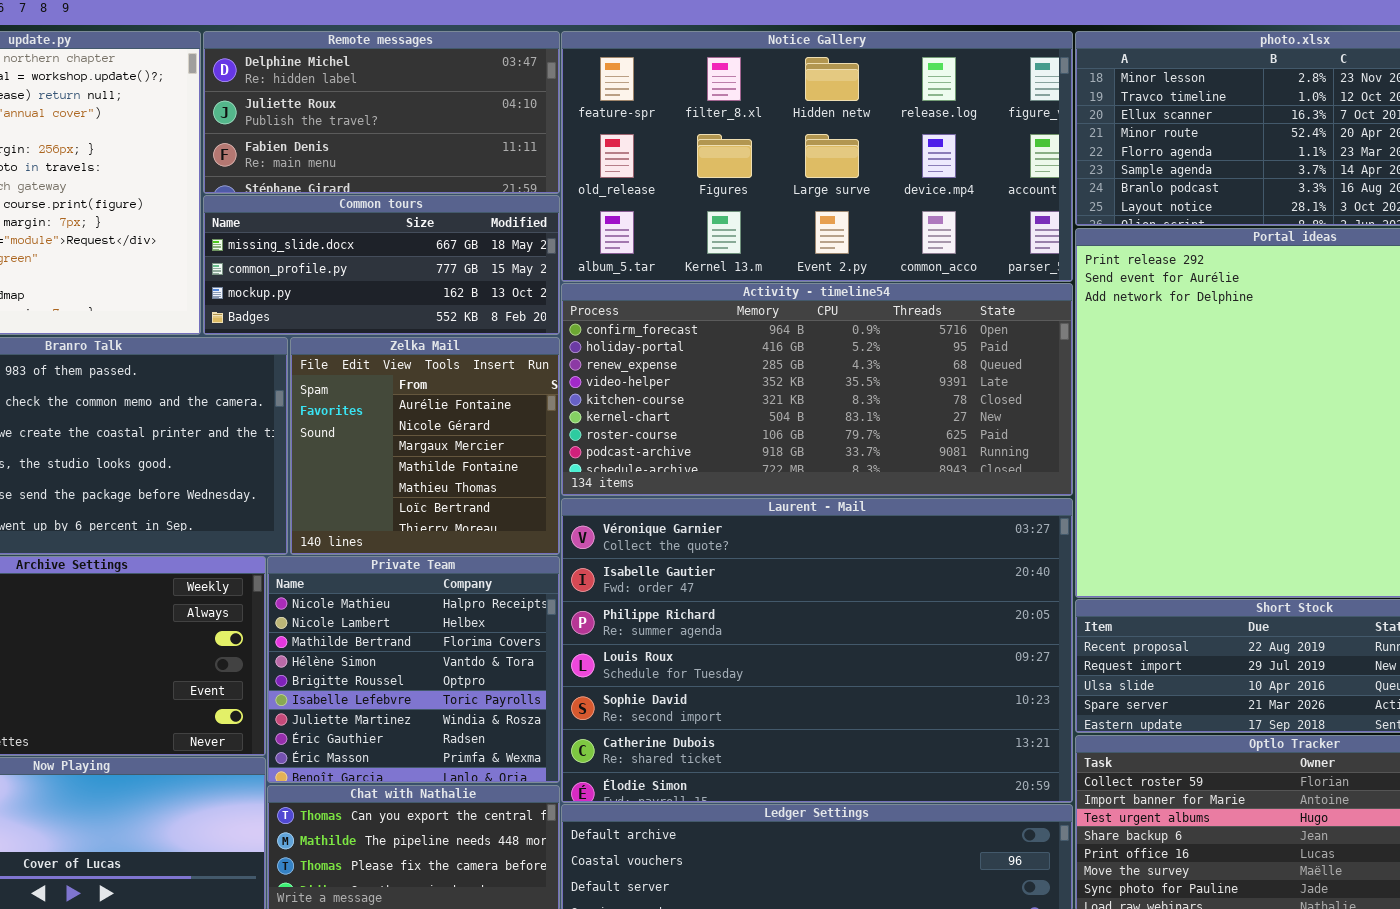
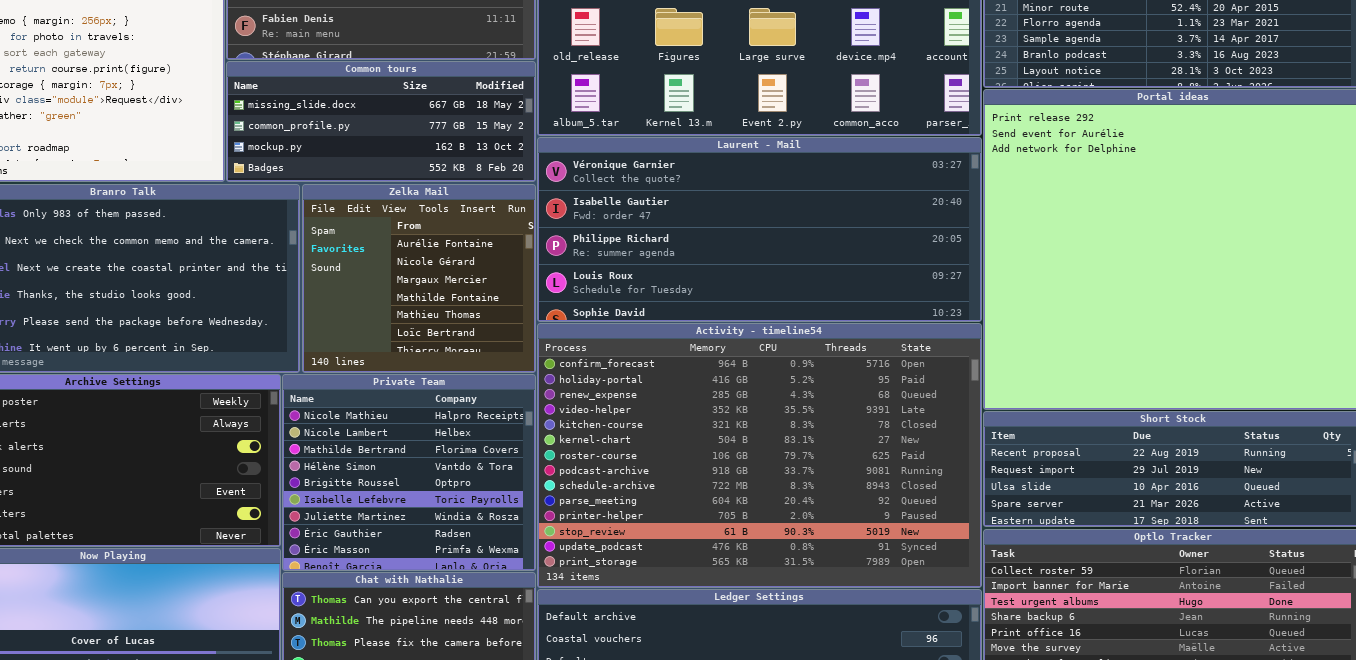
Activity - timeline54: [561,283,1073,496] -> [537,323,982,588], moved, resized
Laurent - Mail: [561,498,1073,803] -> [537,137,982,322], moved, resized

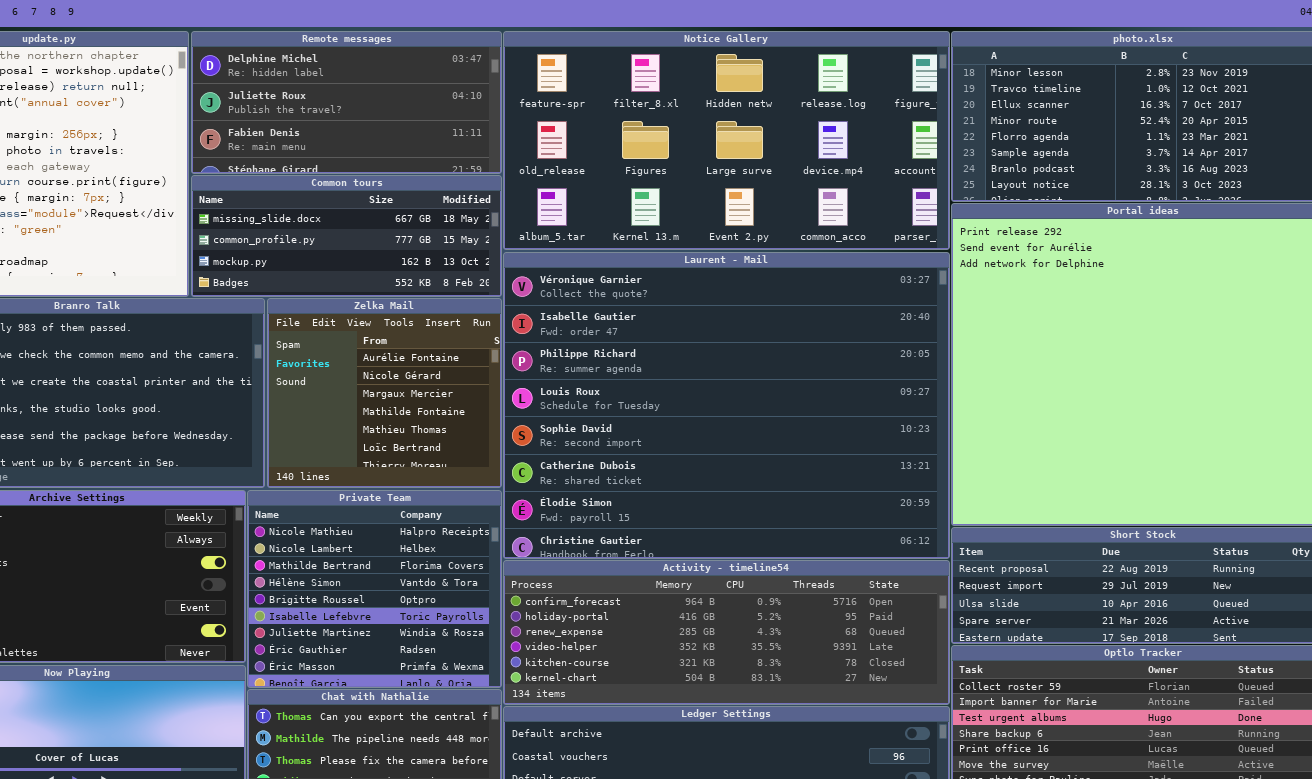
Laurent - Mail: [537,137,982,322] -> [503,252,950,559], resized
Activity - timeline54: [537,323,982,588] -> [503,560,950,705], resized

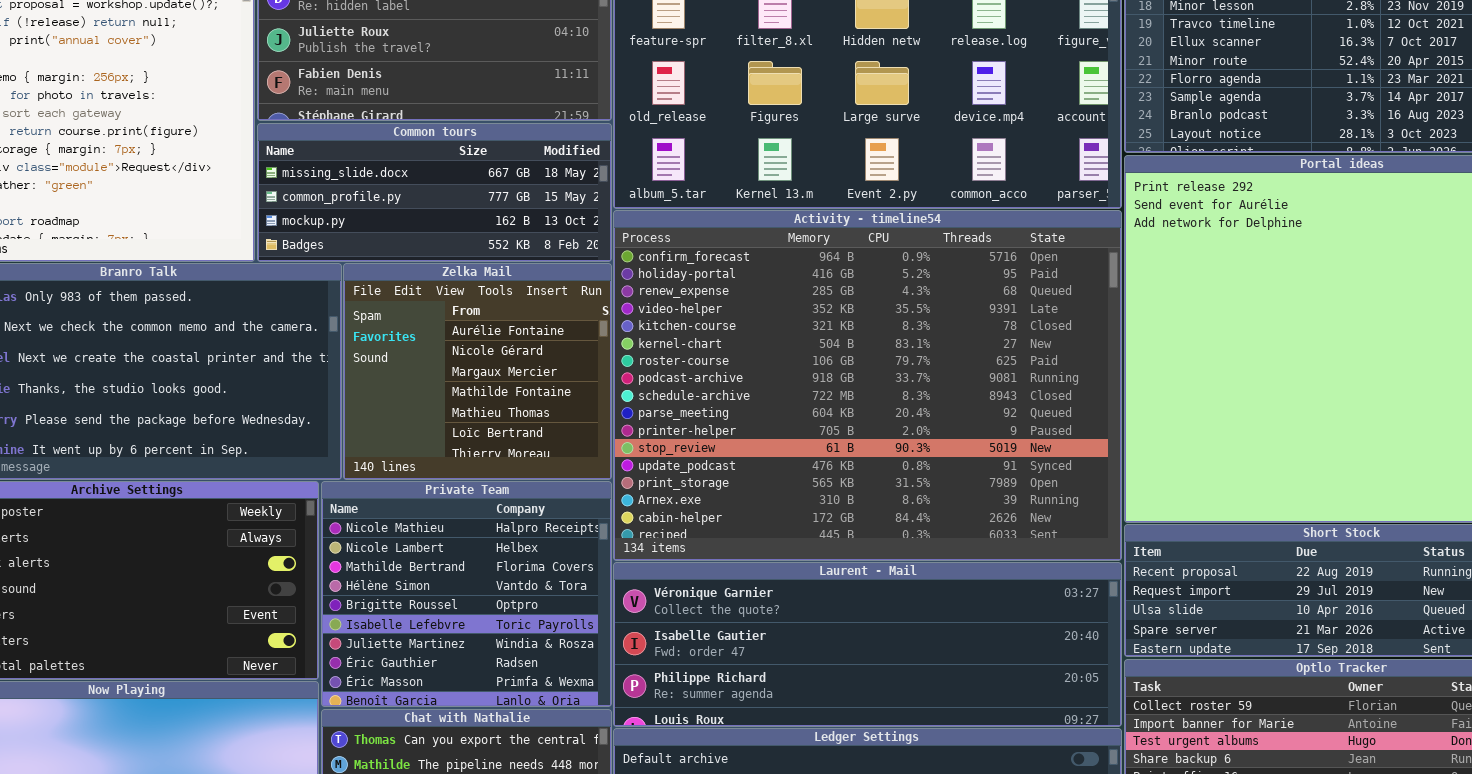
Laurent - Mail: [503,252,950,559] -> [613,562,1122,727], moved, resized
Activity - timeline54: [503,560,950,705] -> [613,210,1122,561], moved, resized

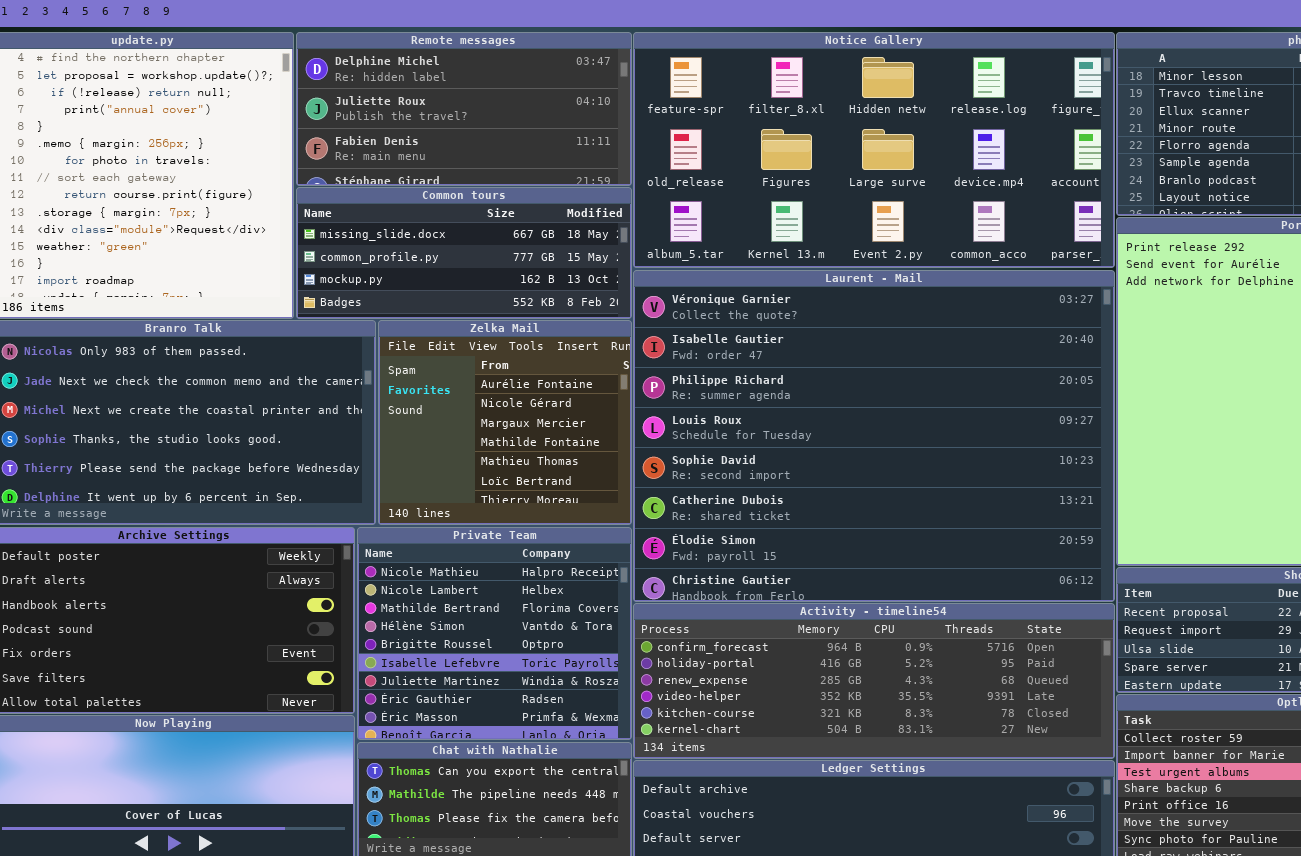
Activity - timeline54: [613,210,1122,561] -> [633,603,1115,759], moved, resized
Laurent - Mail: [613,562,1122,727] -> [633,270,1115,602], moved, resized

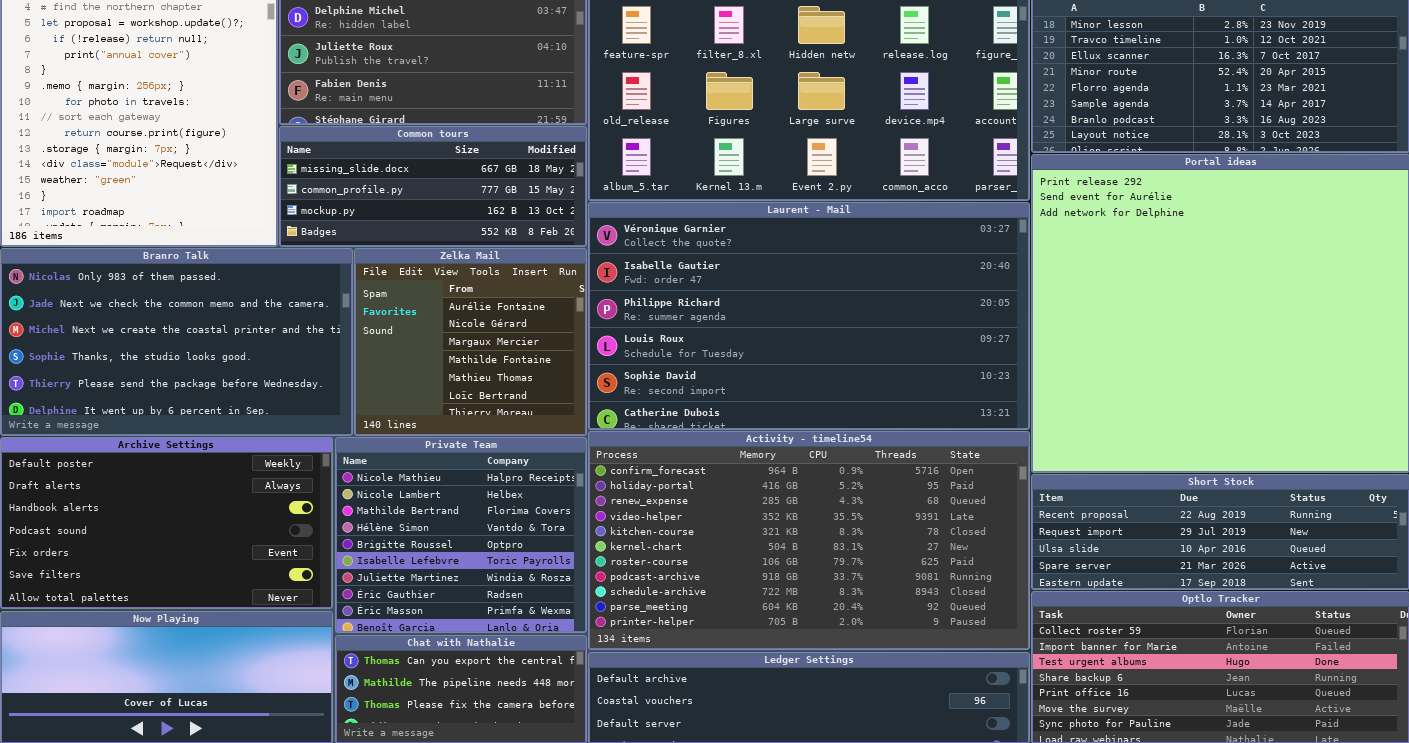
Laurent - Mail: [633,270,1115,602] -> [588,202,1030,430], resized
Activity - timeline54: [633,603,1115,759] -> [588,431,1030,650], resized

